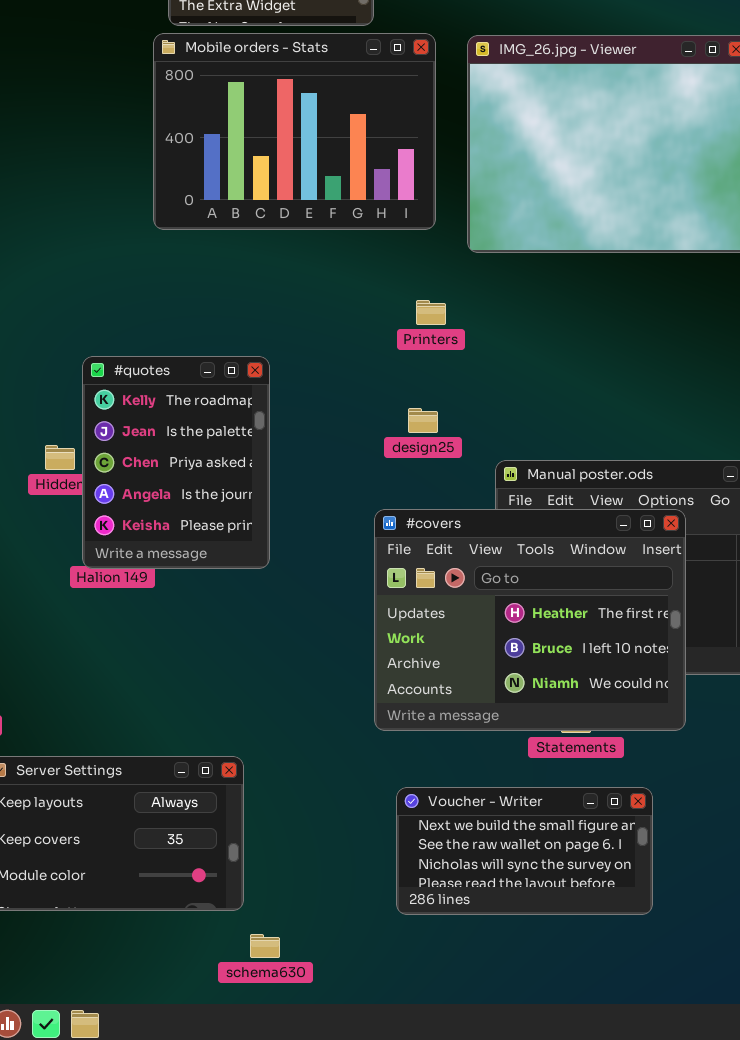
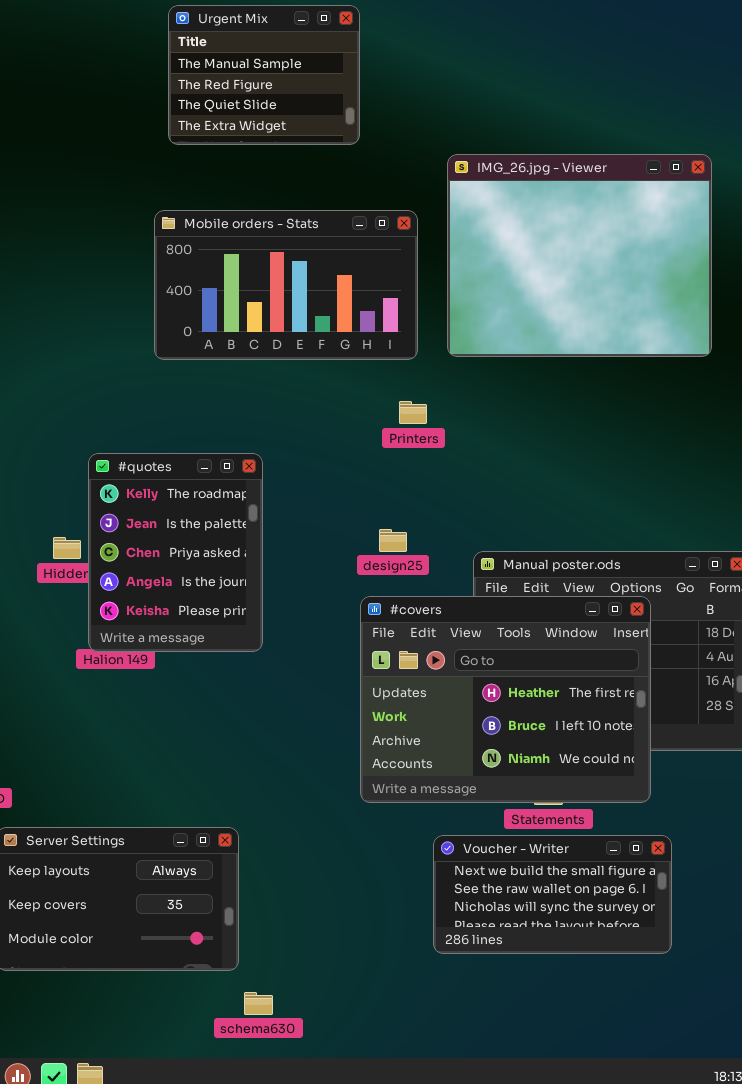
Mobile orders - Stats: [153,33,436,230] -> [154,210,418,360], moved, resized
design25: [408,408,438,433] -> [379,529,407,552], moved
Voucher - Writer: [396,787,653,915] -> [433,835,672,954], moved

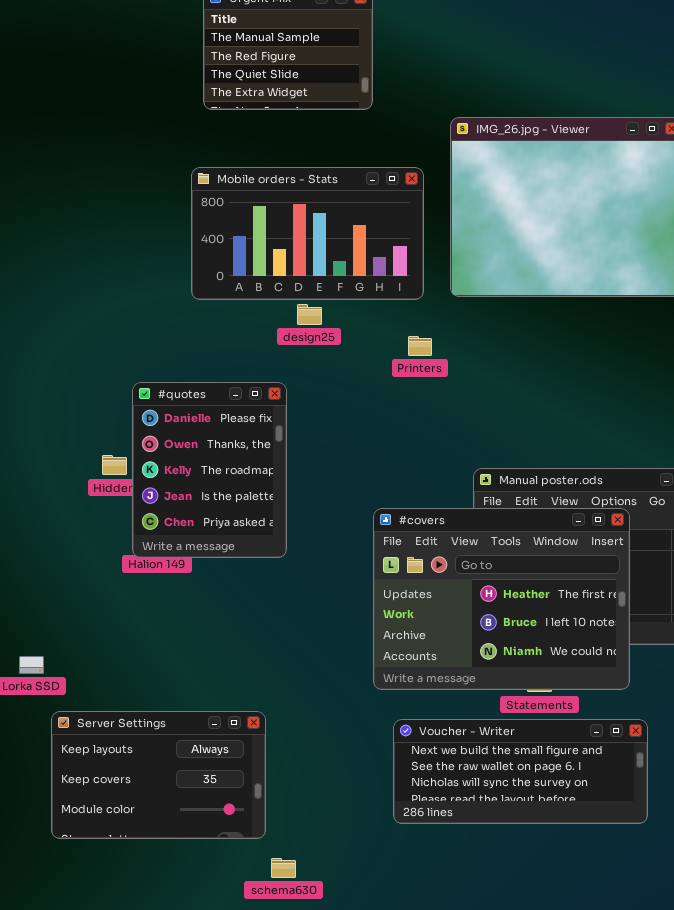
#quotes: [88,453,263,652] -> [132,382,287,558], scrolled up 2 rows
design25: [379,529,407,552] -> [297,304,322,325], moved
Voucher - Writer: [433,835,672,954] -> [393,719,648,824], resized

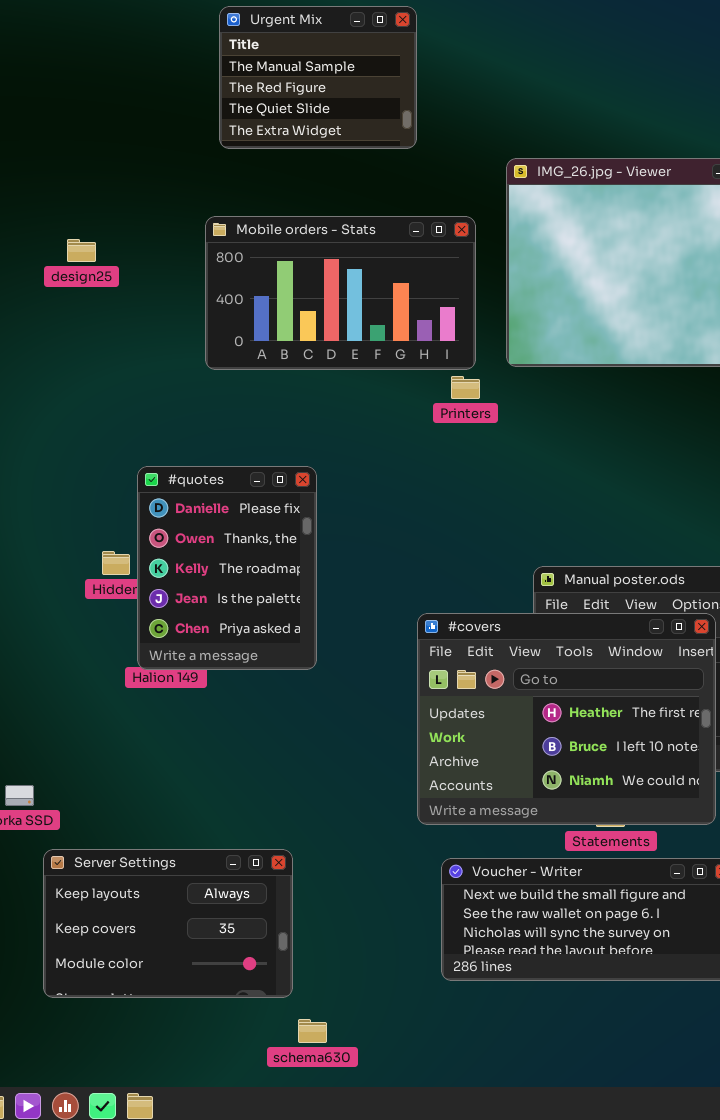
design25: [297,304,322,325] -> [67,239,96,262], moved
Printers: [408,336,432,356] -> [451,376,480,399], moved

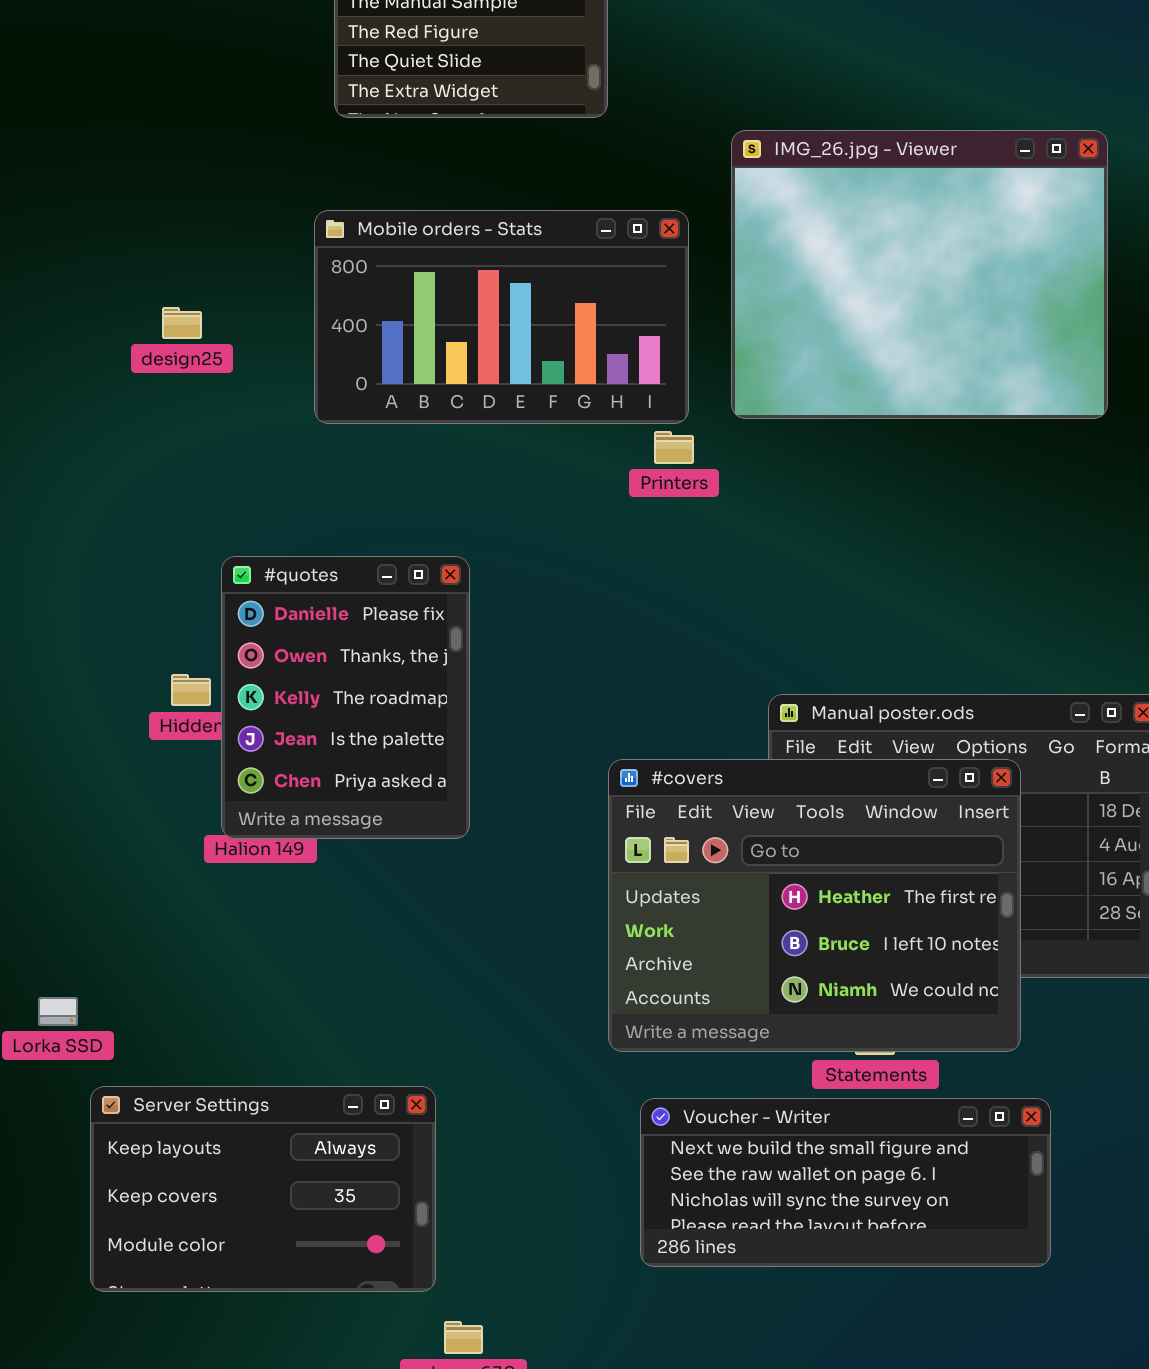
design25: [67,239,96,262] -> [162,307,202,339], moved

